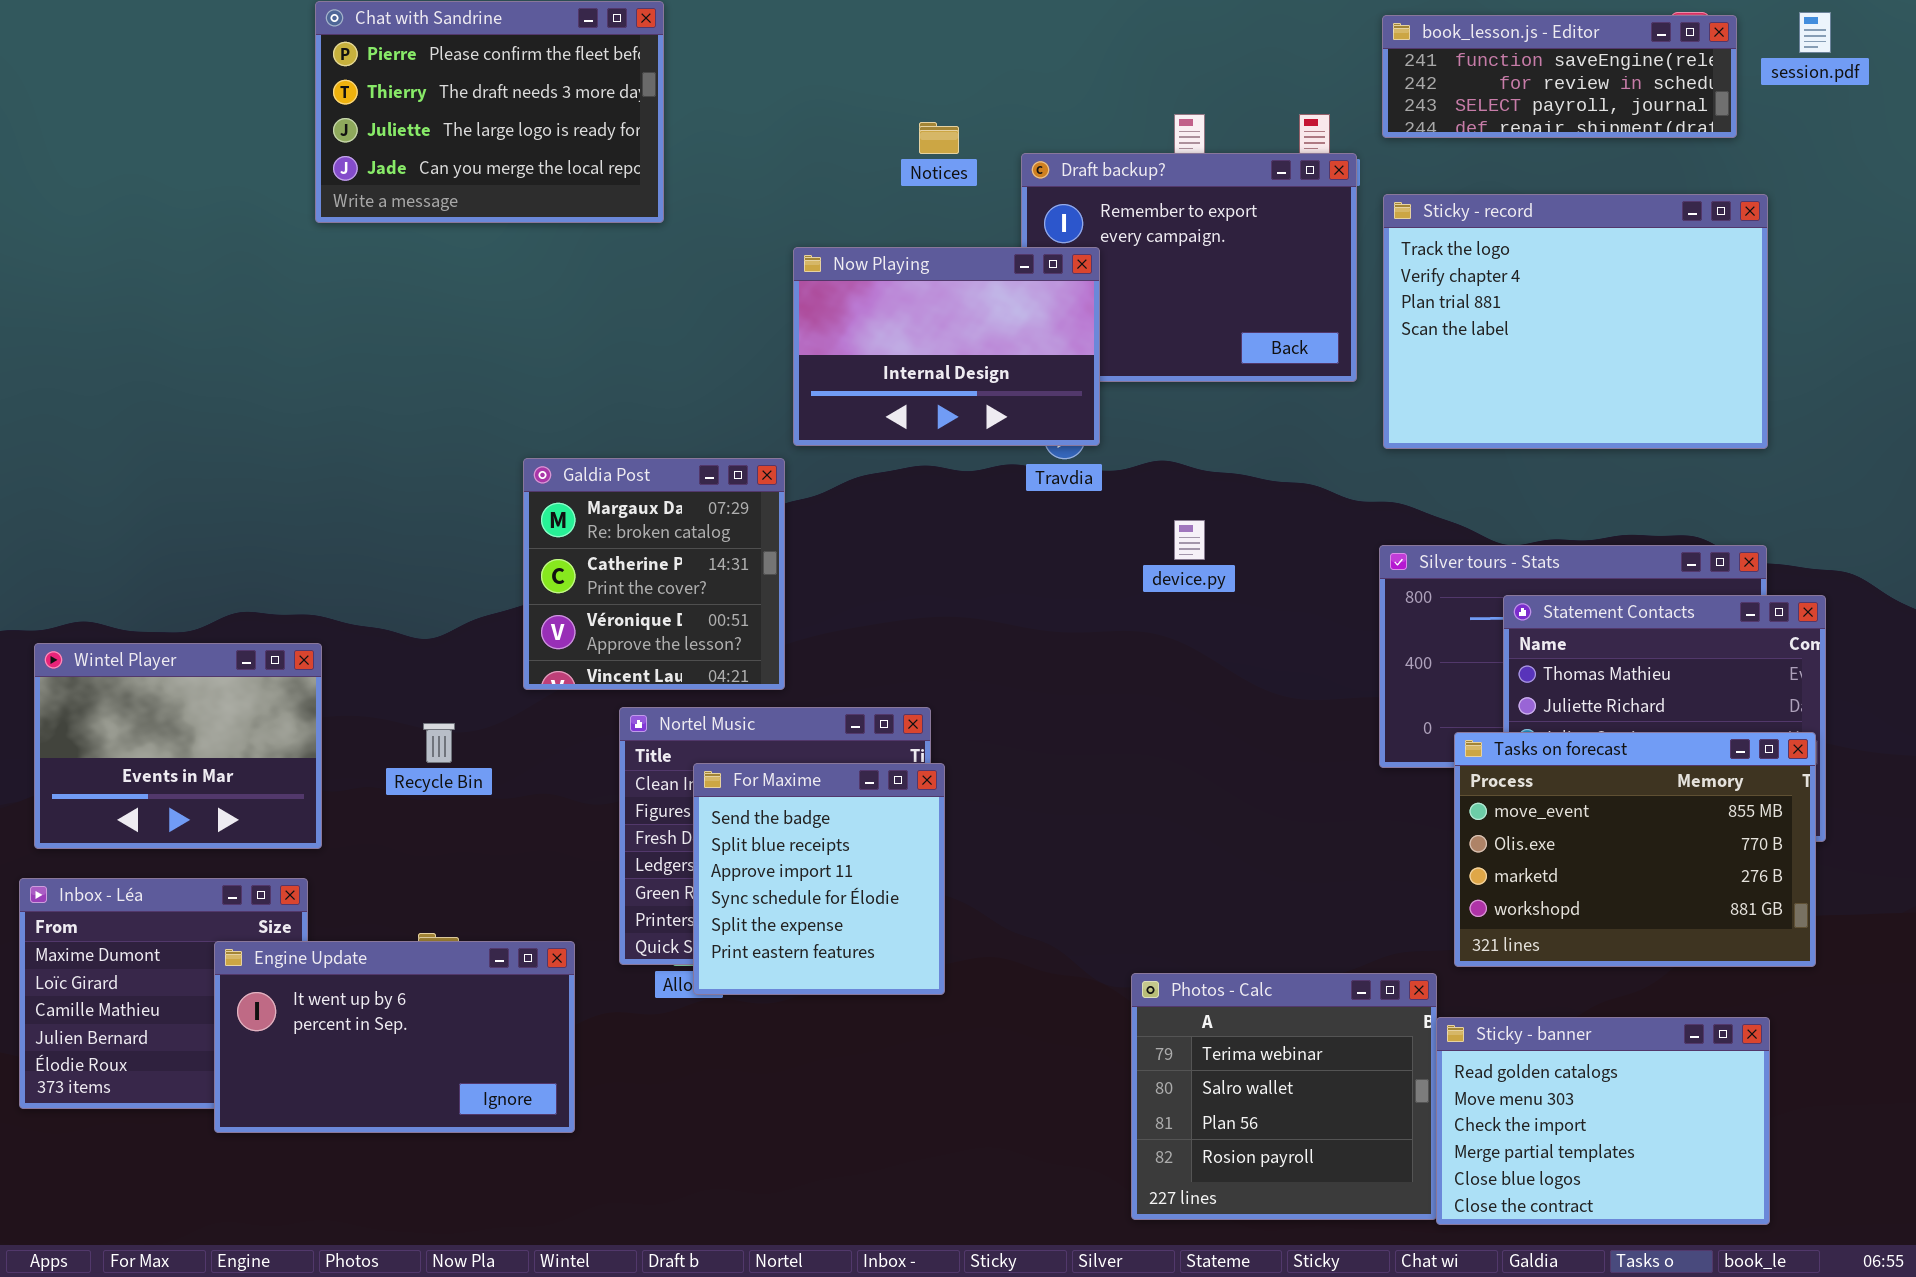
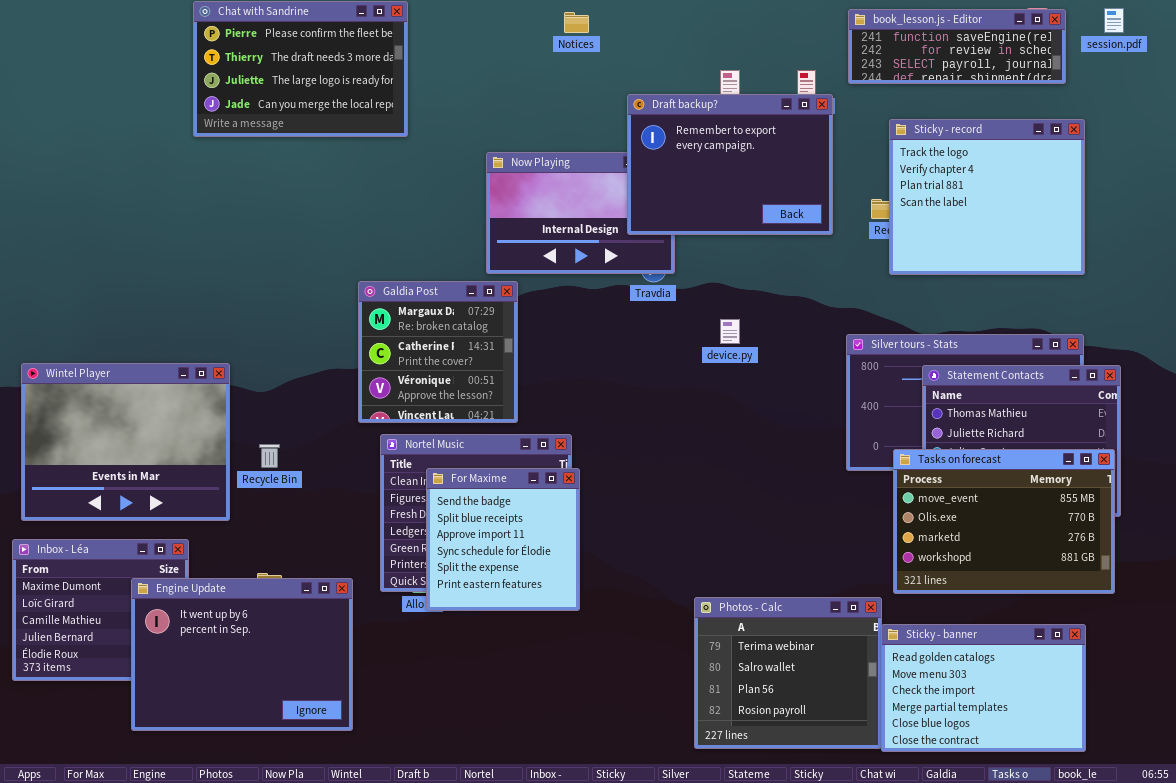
Notices: [919,122,959,154] -> [564,12,589,33], moved
Draft backup?: [1021,153,1357,382] -> [627,94,833,235], raised
Sticky - record: [1383,194,1768,449] -> [889,119,1085,275], resized
Galdia Post: [523,458,785,690] -> [358,281,518,423], moved
Wintel Player: [34,643,322,849] -> [21,363,230,521], resized
Engine Update: [214,941,575,1133] -> [131,578,353,731], resized

